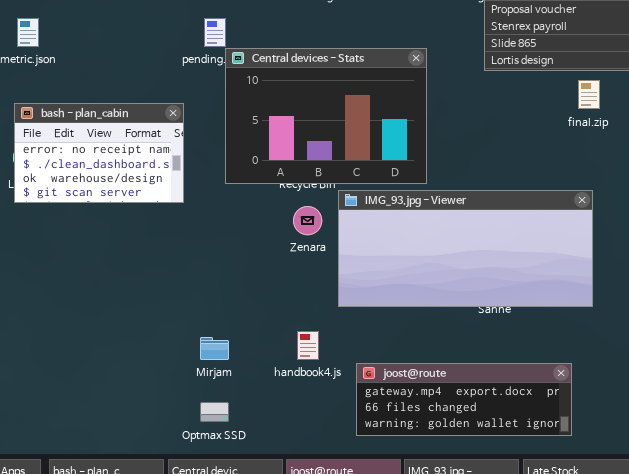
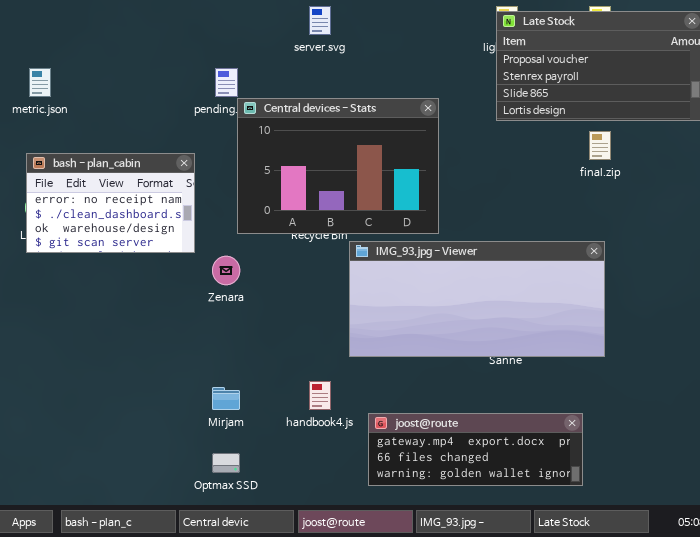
Zenara: [293,206,322,235] -> [212,256,240,285], moved

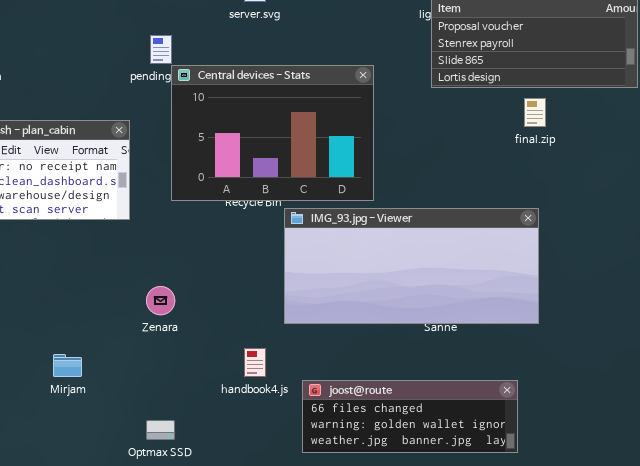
Zenara: [212,256,240,285] -> [146,286,175,315], moved
Mirjam: [212,387,240,410] -> [53,354,82,377], moved
joost@route: [368,413,583,486] -> [302,380,518,453], scrolled down 1 row

